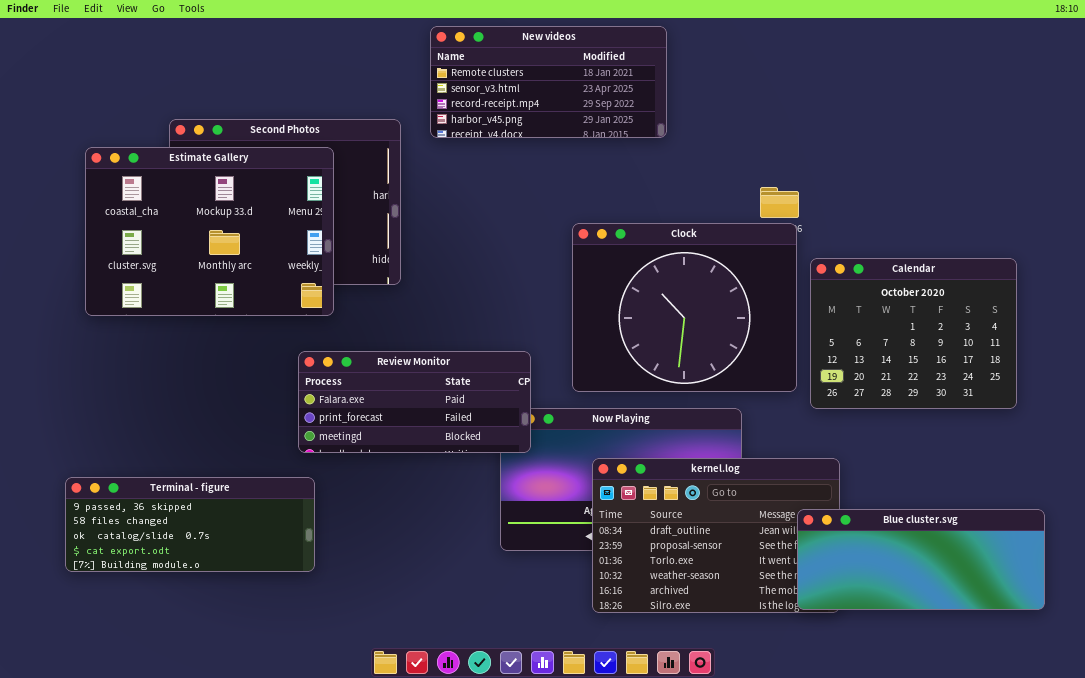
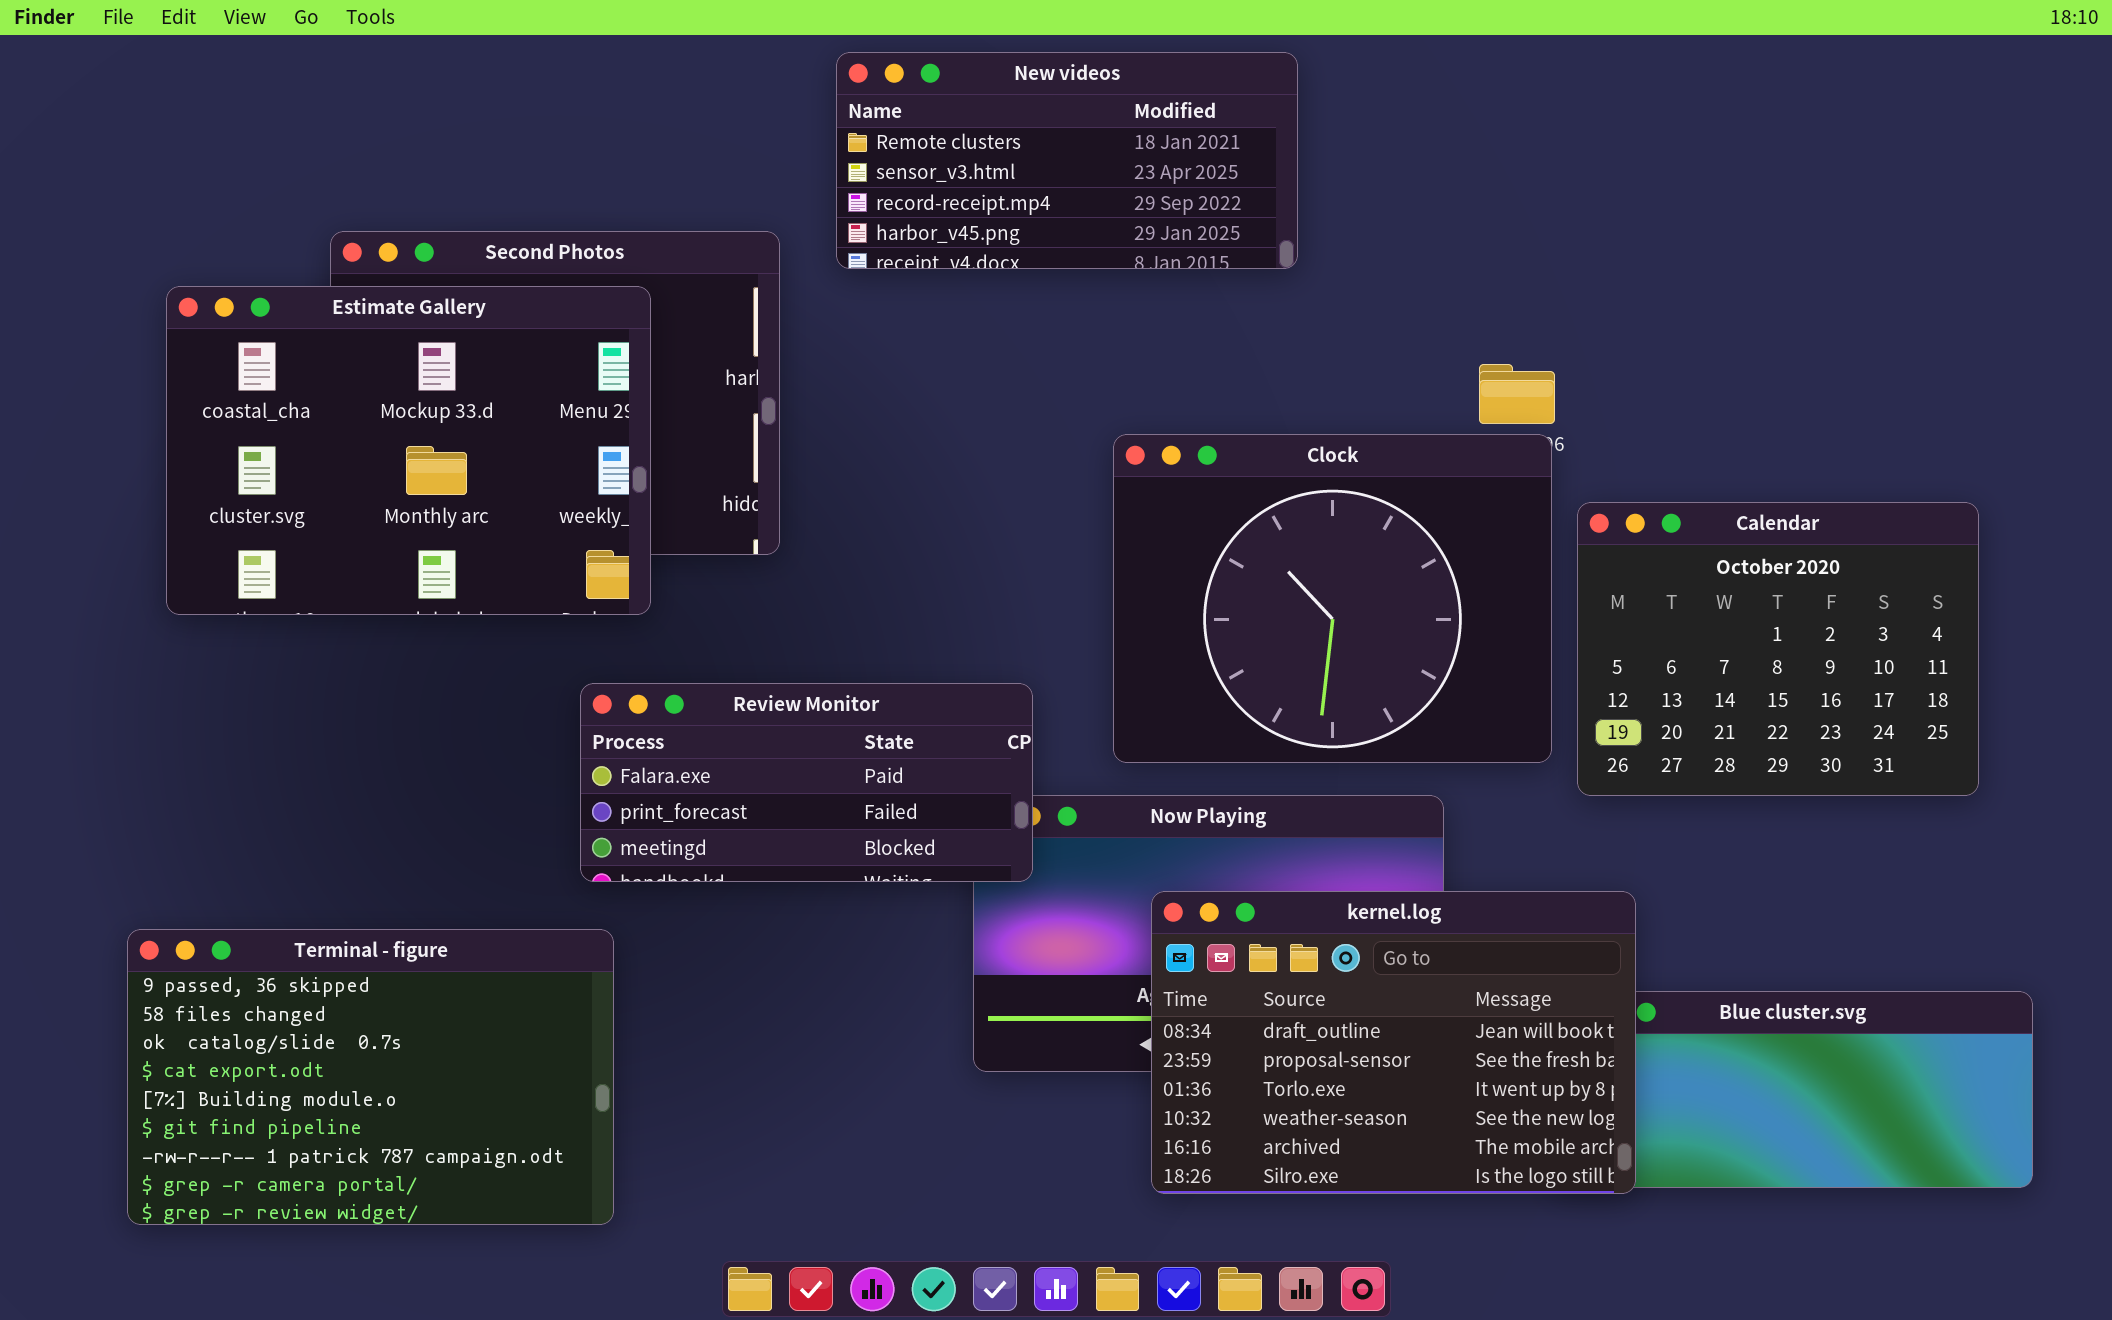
kernel.log: [592,458,840,613] -> [1151,891,1636,1194], raised
Terminal - figure: [65,477,315,572] -> [127,929,614,1225], resized

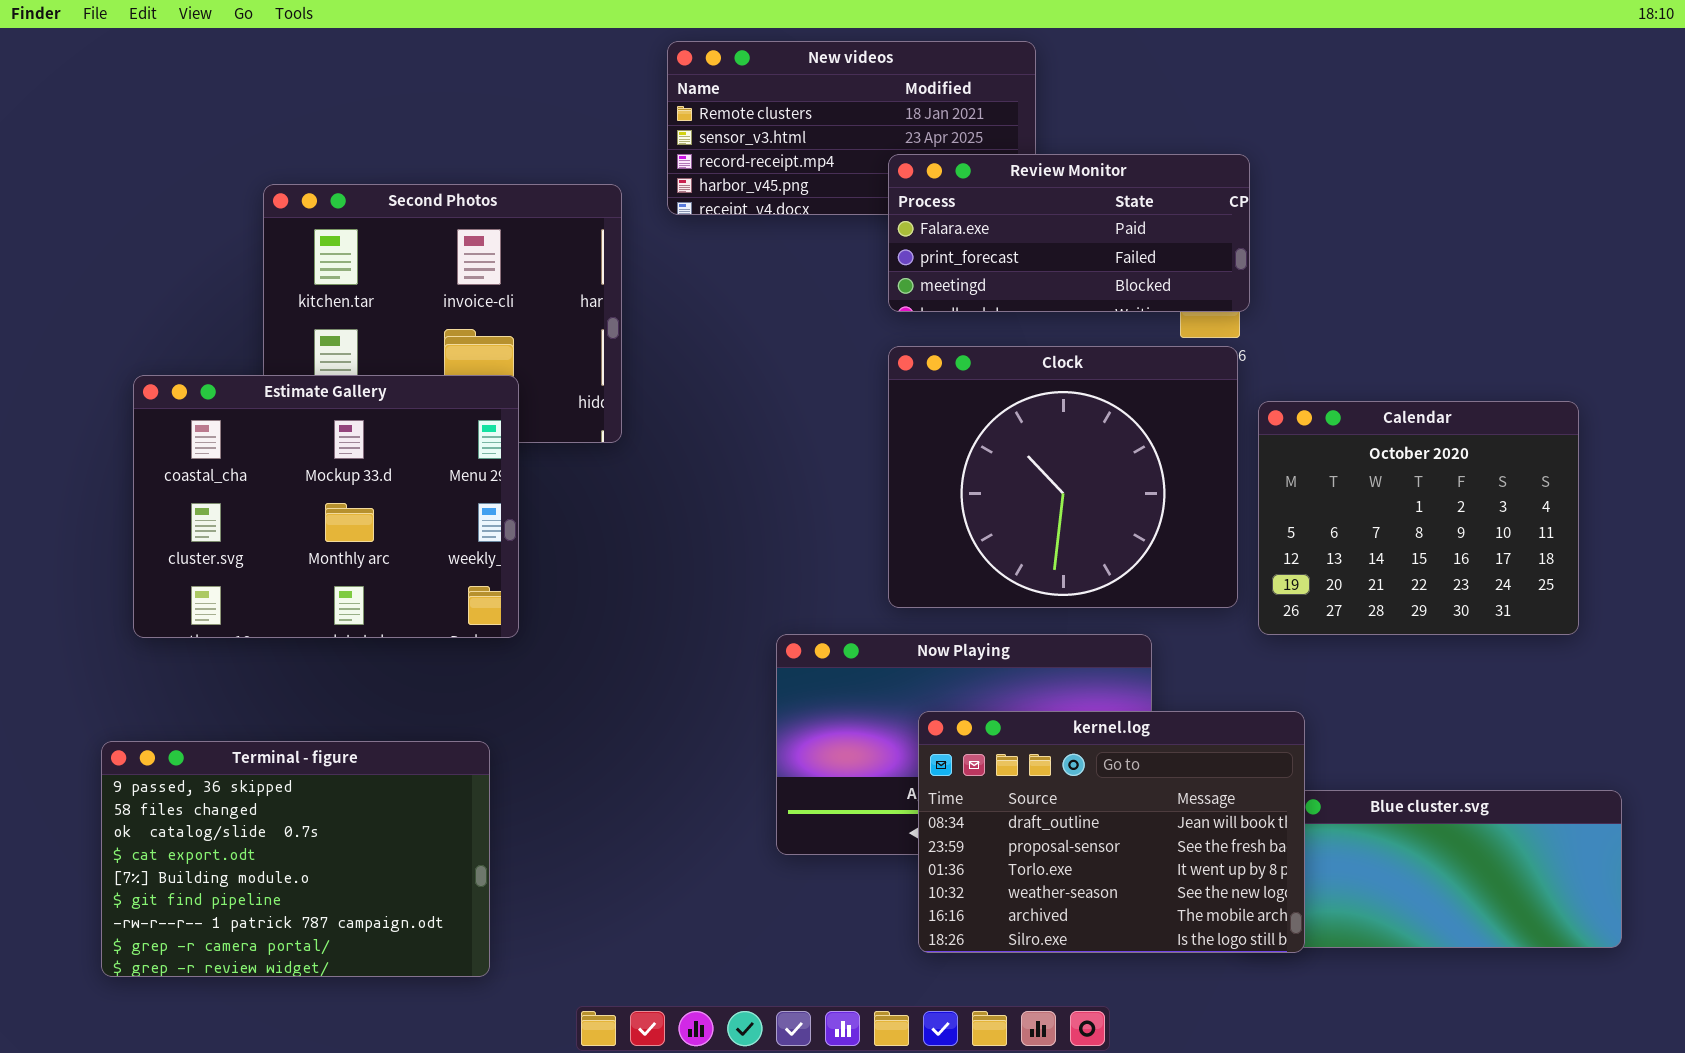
Estimate Gallery: [166,286,651,615] -> [133,375,519,638], moved
Review Monitor: [580,683,1033,882] -> [888,154,1250,312], moved

